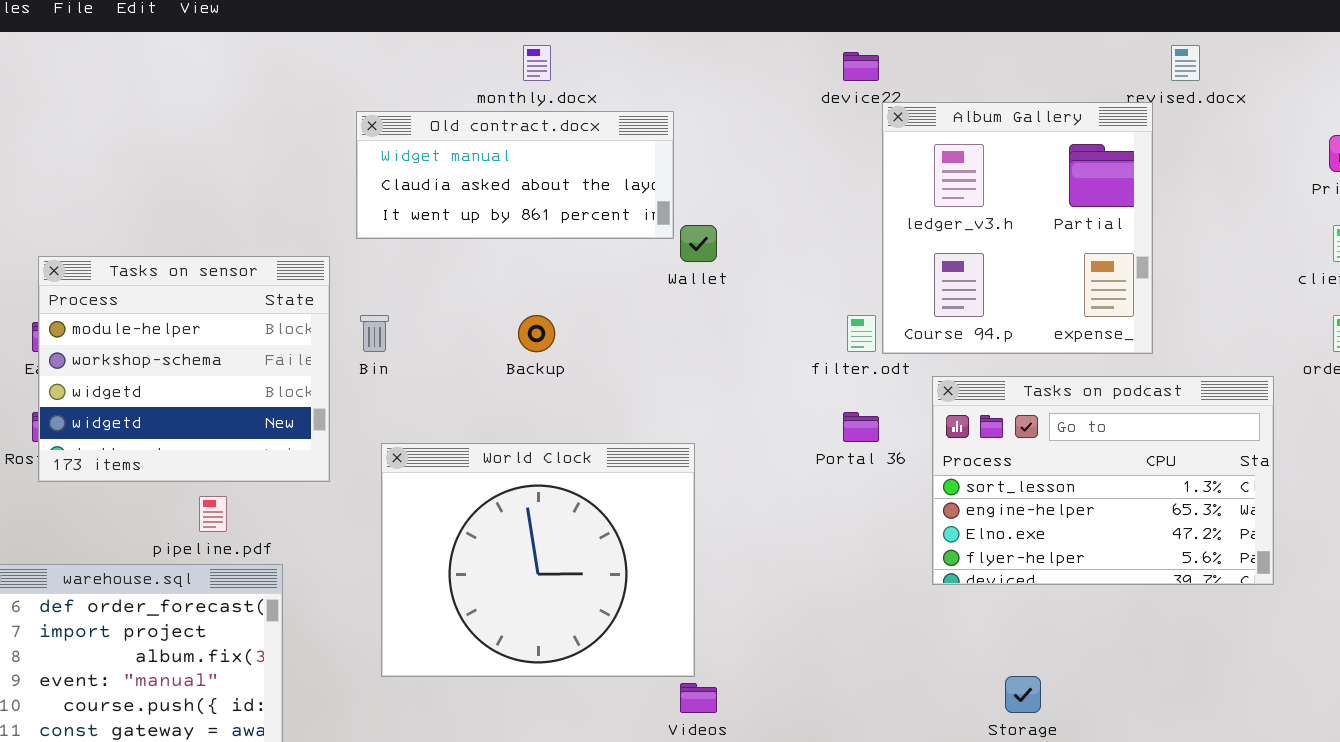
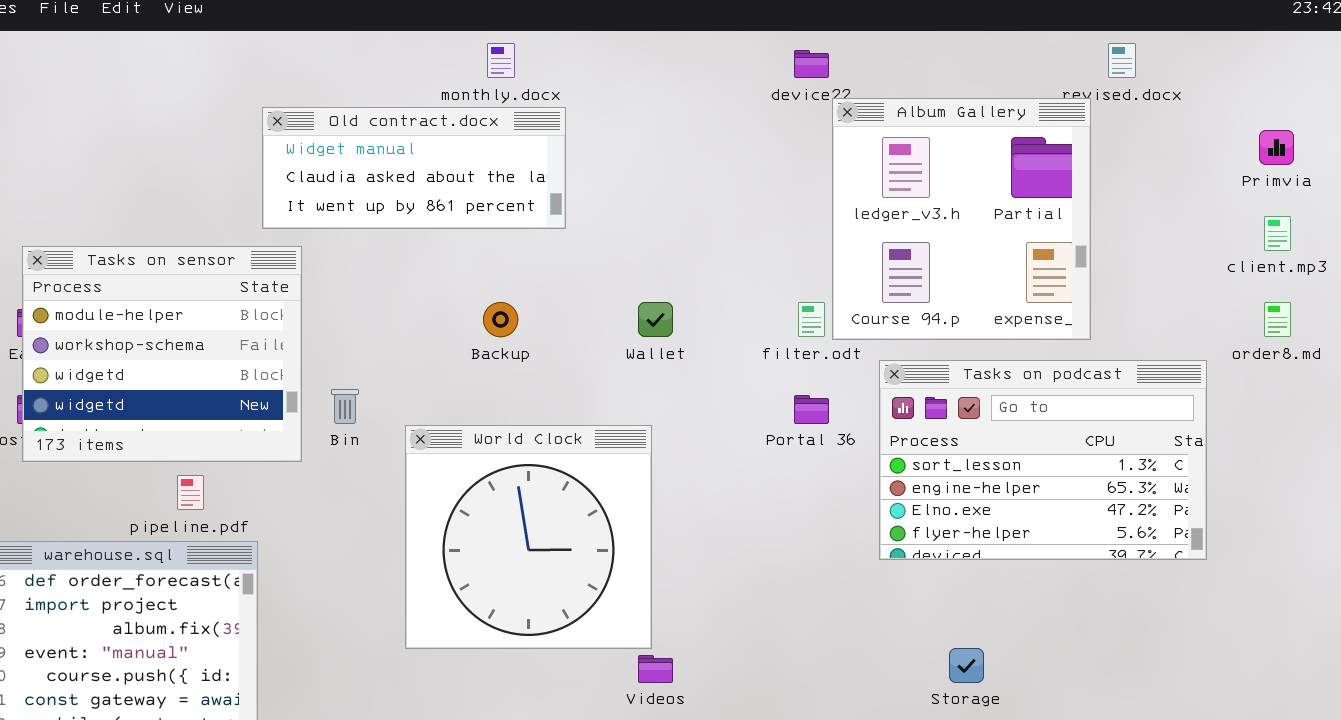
Old contract.docx: [356,111,674,239] -> [262,107,566,229], moved
Wallet: [680,225,717,262] -> [638,302,673,337], moved
Bin: [360,315,389,352] -> [331,389,359,424], moved
World Clock: [381,443,695,677] -> [405,425,652,649], resized

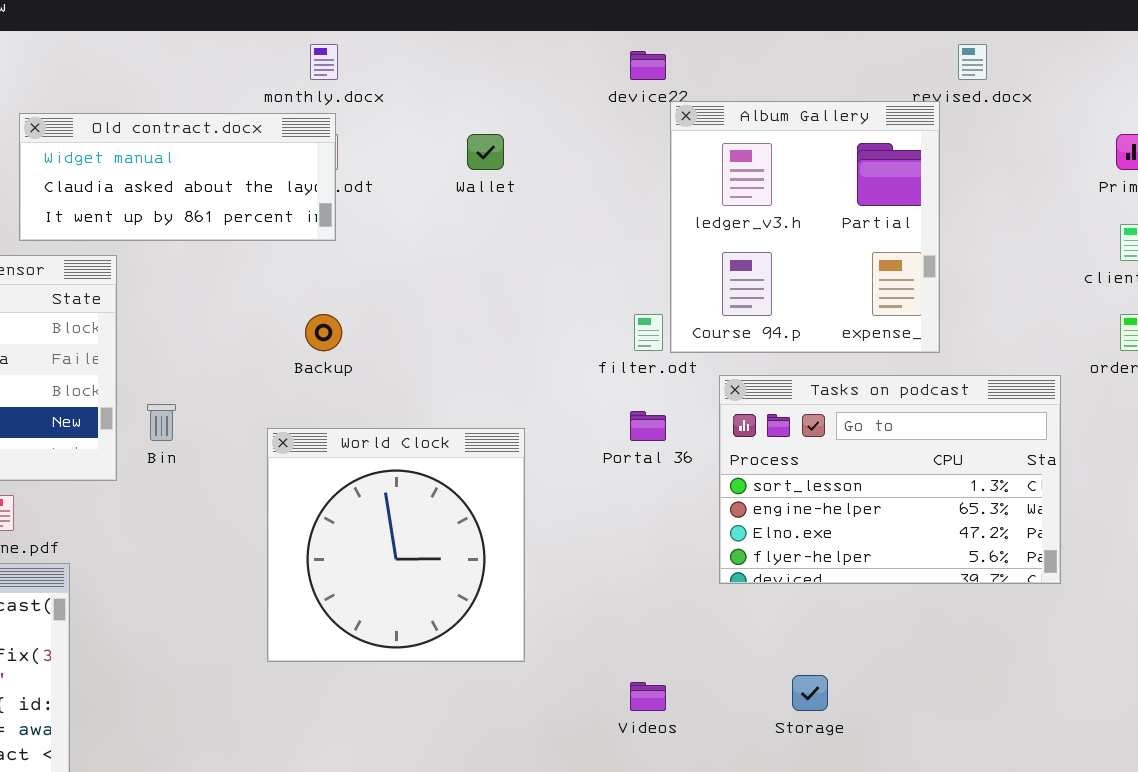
Old contract.docx: [262,107,566,229] -> [19,113,336,241], moved
Wallet: [638,302,673,337] -> [467,134,504,170], moved
World Clock: [405,425,652,649] -> [267,428,525,662], moved
Videos: [638,655,673,683] -> [630,682,666,711], moved

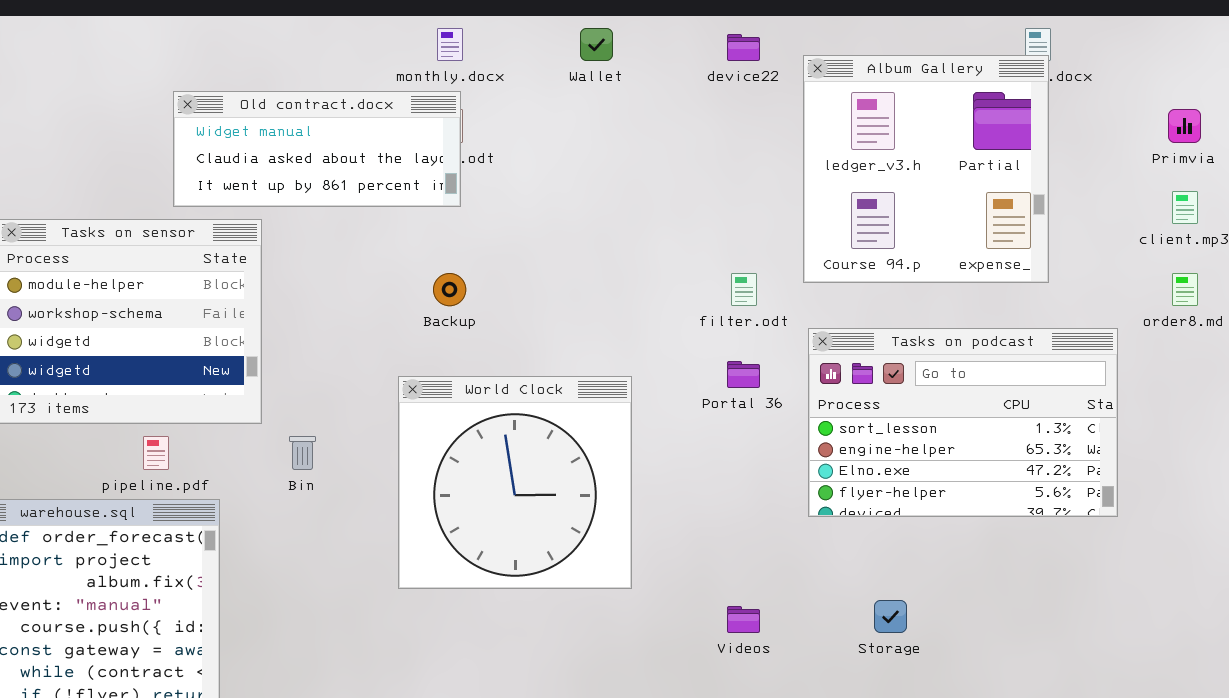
Album Gallery: [670,101,940,353] -> [803,55,1049,283], moved
Wallet: [467,134,504,170] -> [580,28,613,61], moved
Bin: [147,404,176,441] -> [289,436,316,470], moved

